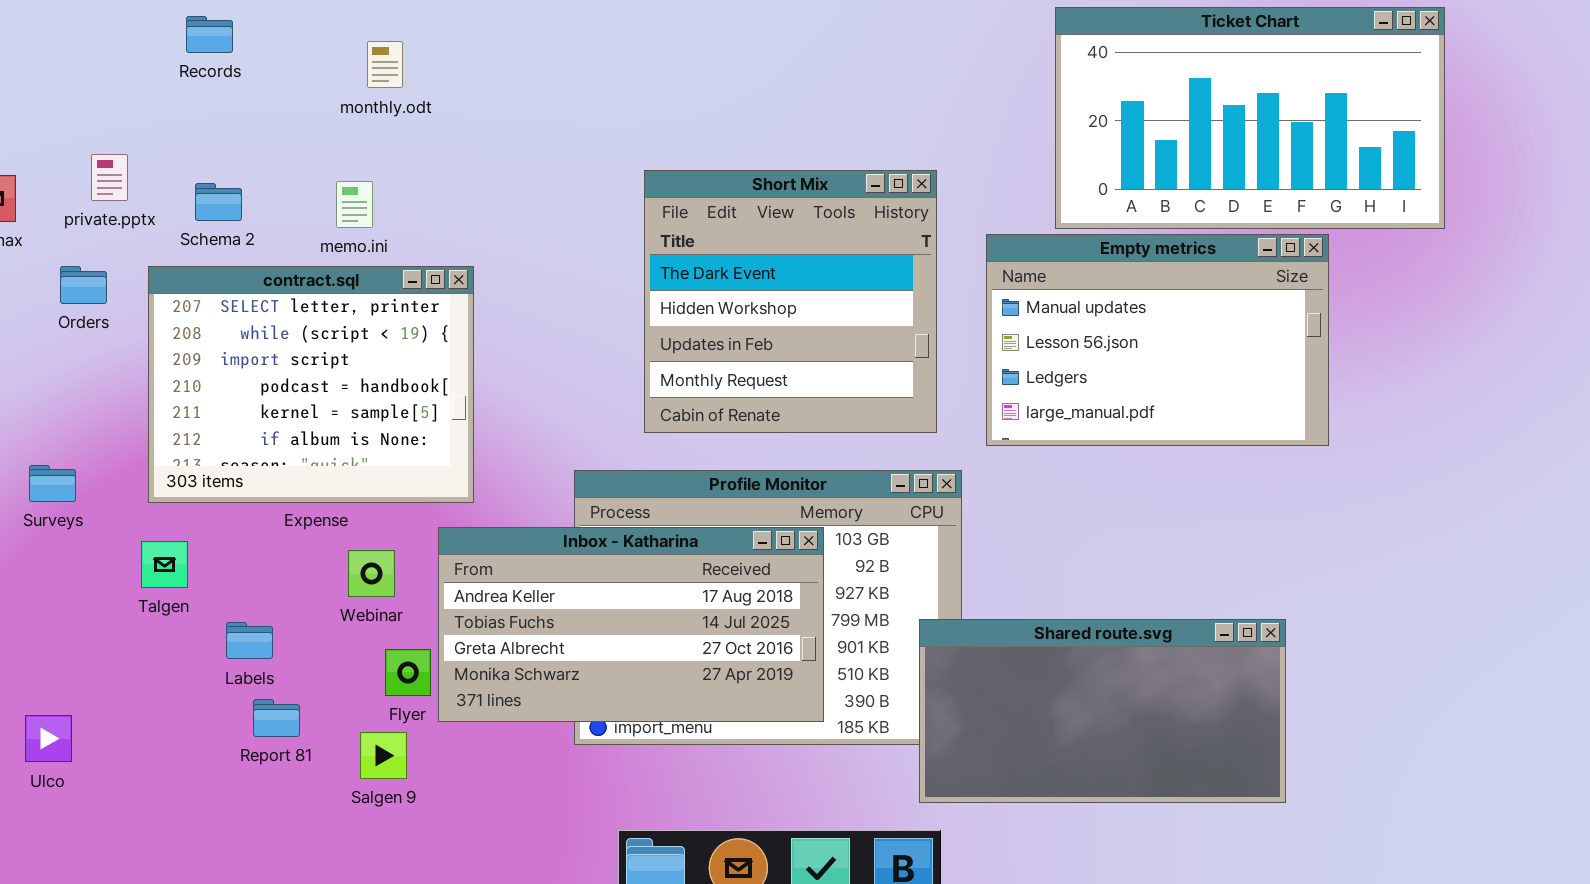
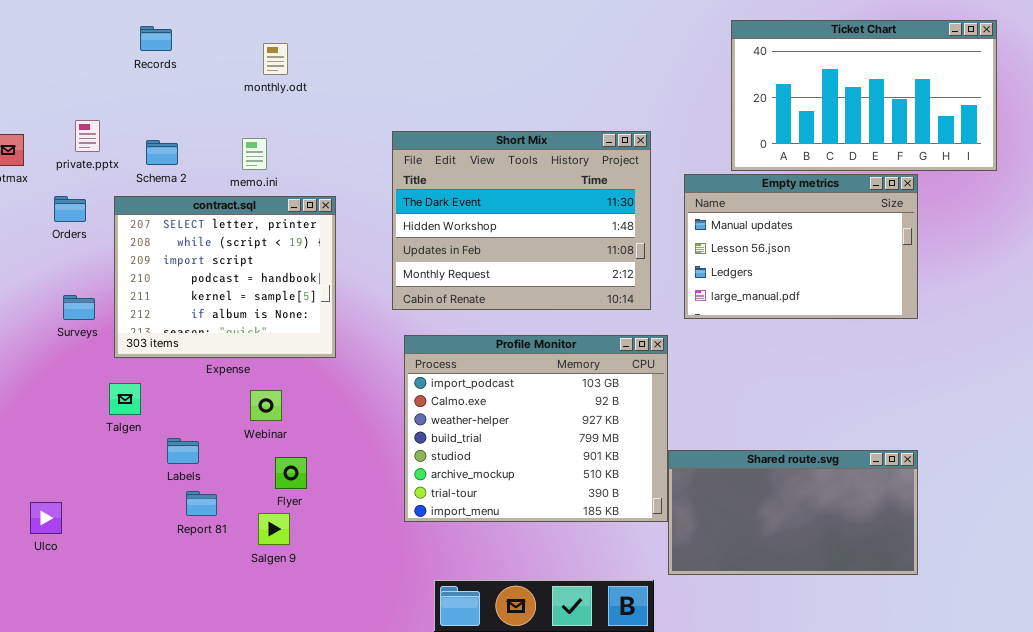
Short Mix: [644,170,937,433] -> [392,131,651,310], resized
Surveys: [29,465,76,502] -> [63,295,95,320], moved
Inbox - Katharina: [438,527,824,722] -> none, closed
Shared route.svg: [919,619,1286,803] -> [668,450,918,575], moved

